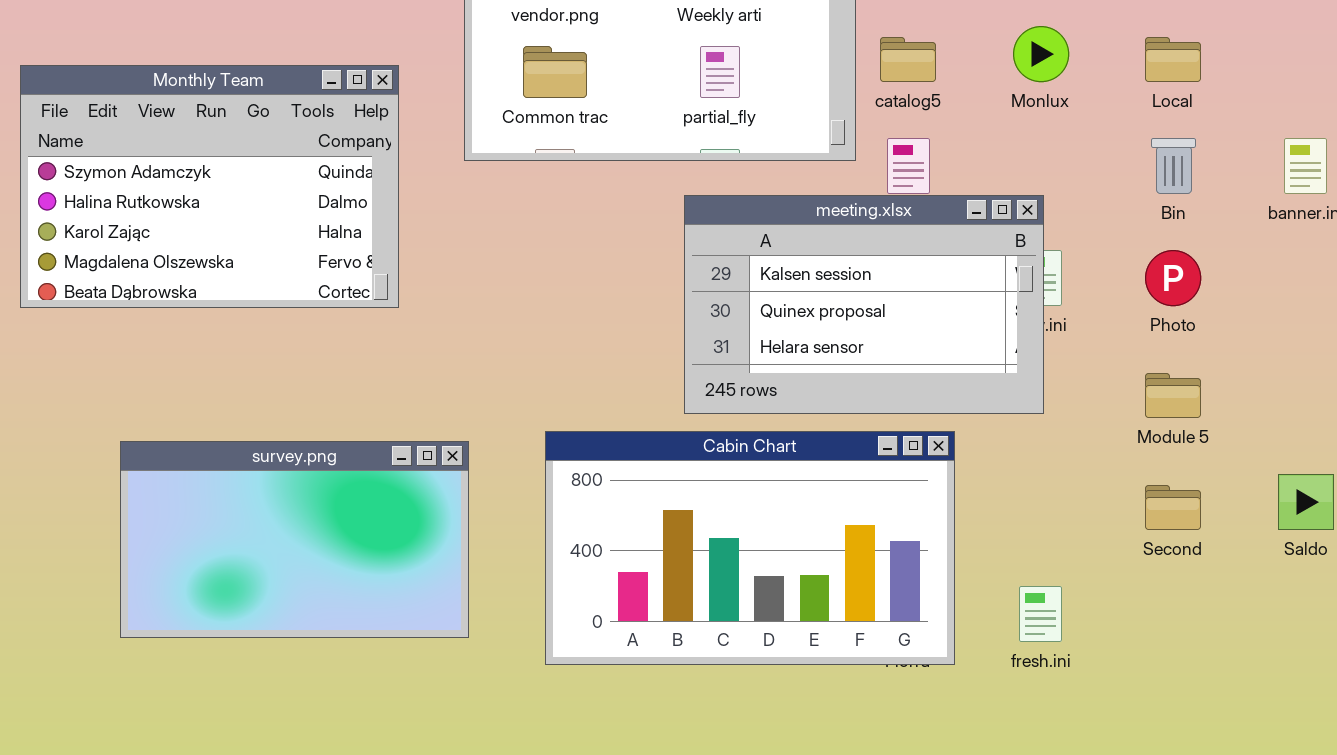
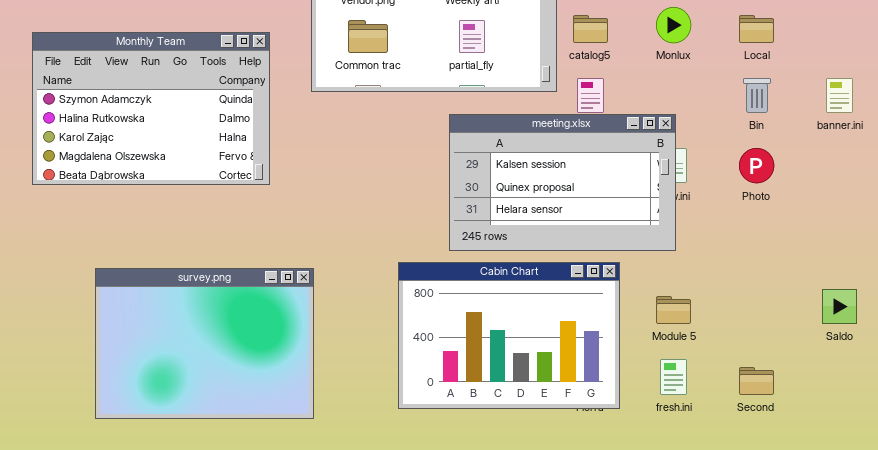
Module 5: [1145,373,1201,418] -> [656,296,691,324], moved
Cabin Chart: [545,431,955,665] -> [398,262,620,409], resized
survey.png: [120,441,469,638] -> [95,268,314,419], resized
Second: [1145,485,1201,530] -> [739,367,774,395], moved

